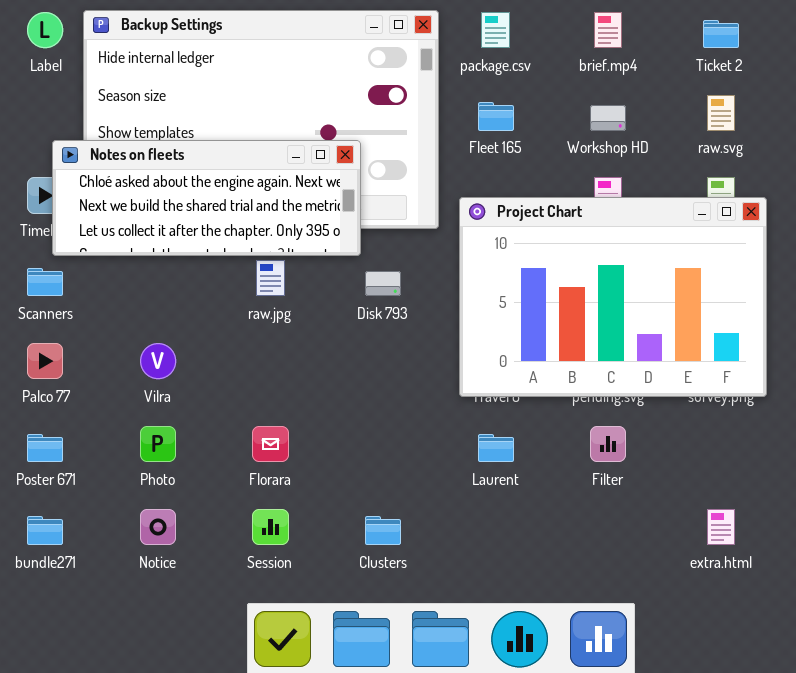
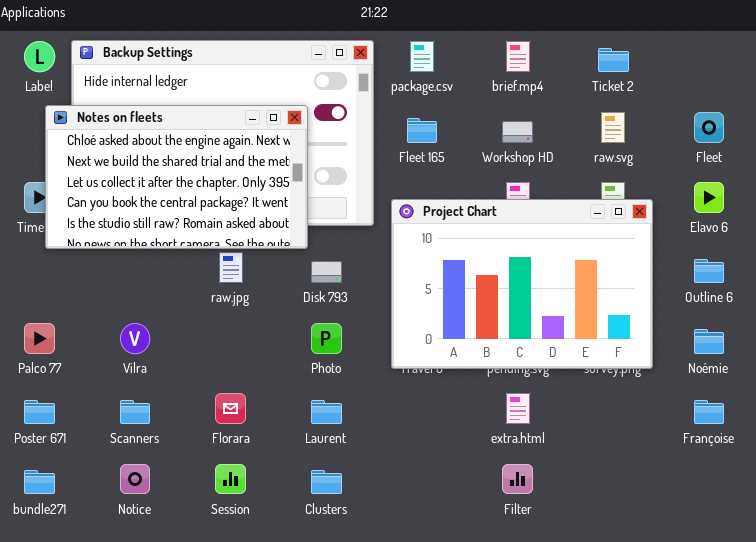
Notes on fleets: [52,140,361,256] -> [45,105,308,249], resized
Scanners: [27,268,63,296] -> [120,400,150,424], moved
Photo: [140,426,176,462] -> [311,323,342,354], moved
Filter: [590,426,626,462] -> [502,464,533,494], moved
Laurent: [478,434,514,462] -> [311,400,342,424], moved
extra.html: [707,509,735,545] -> [506,393,530,424], moved

